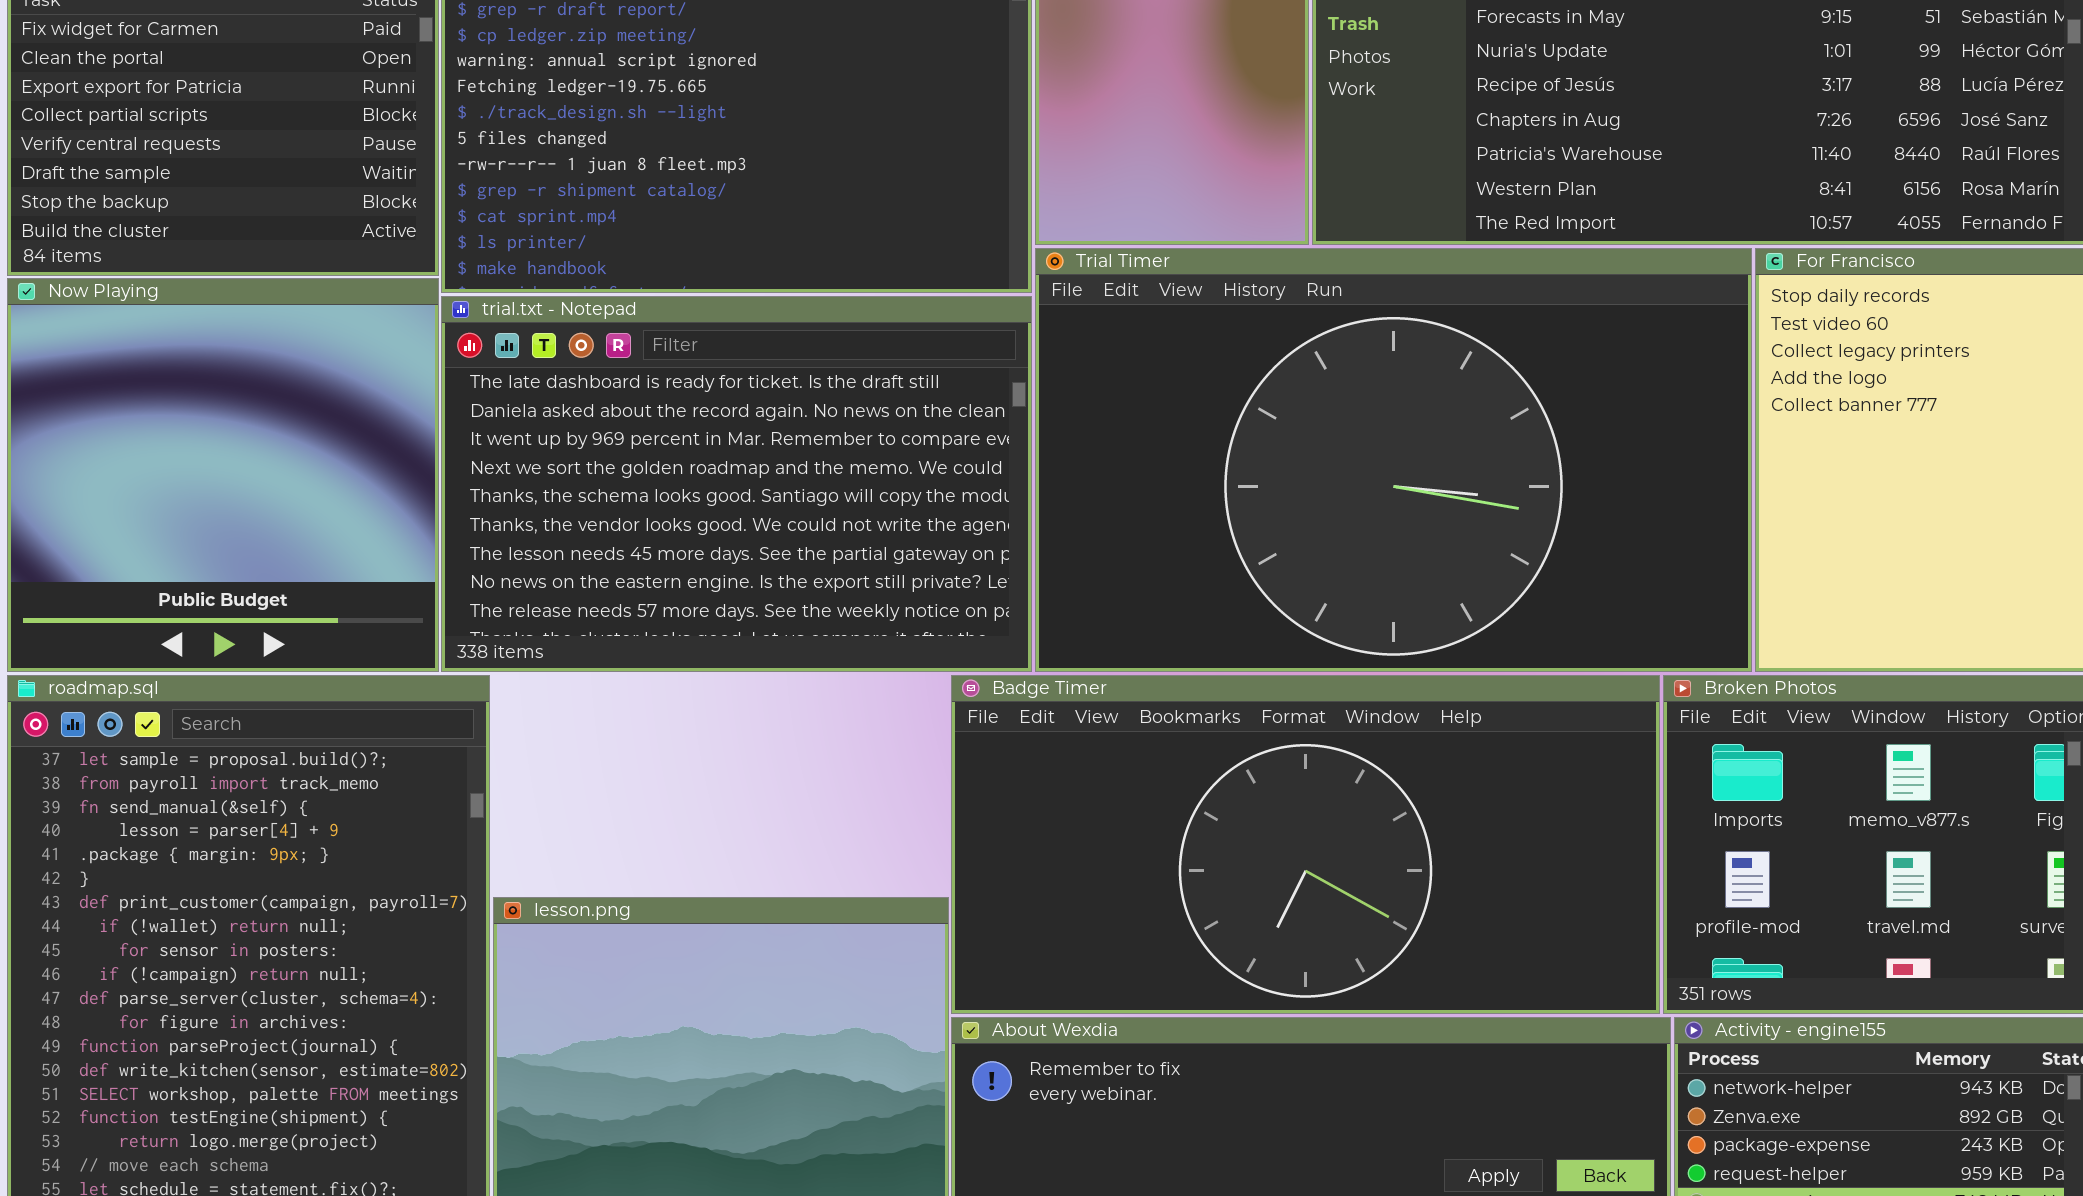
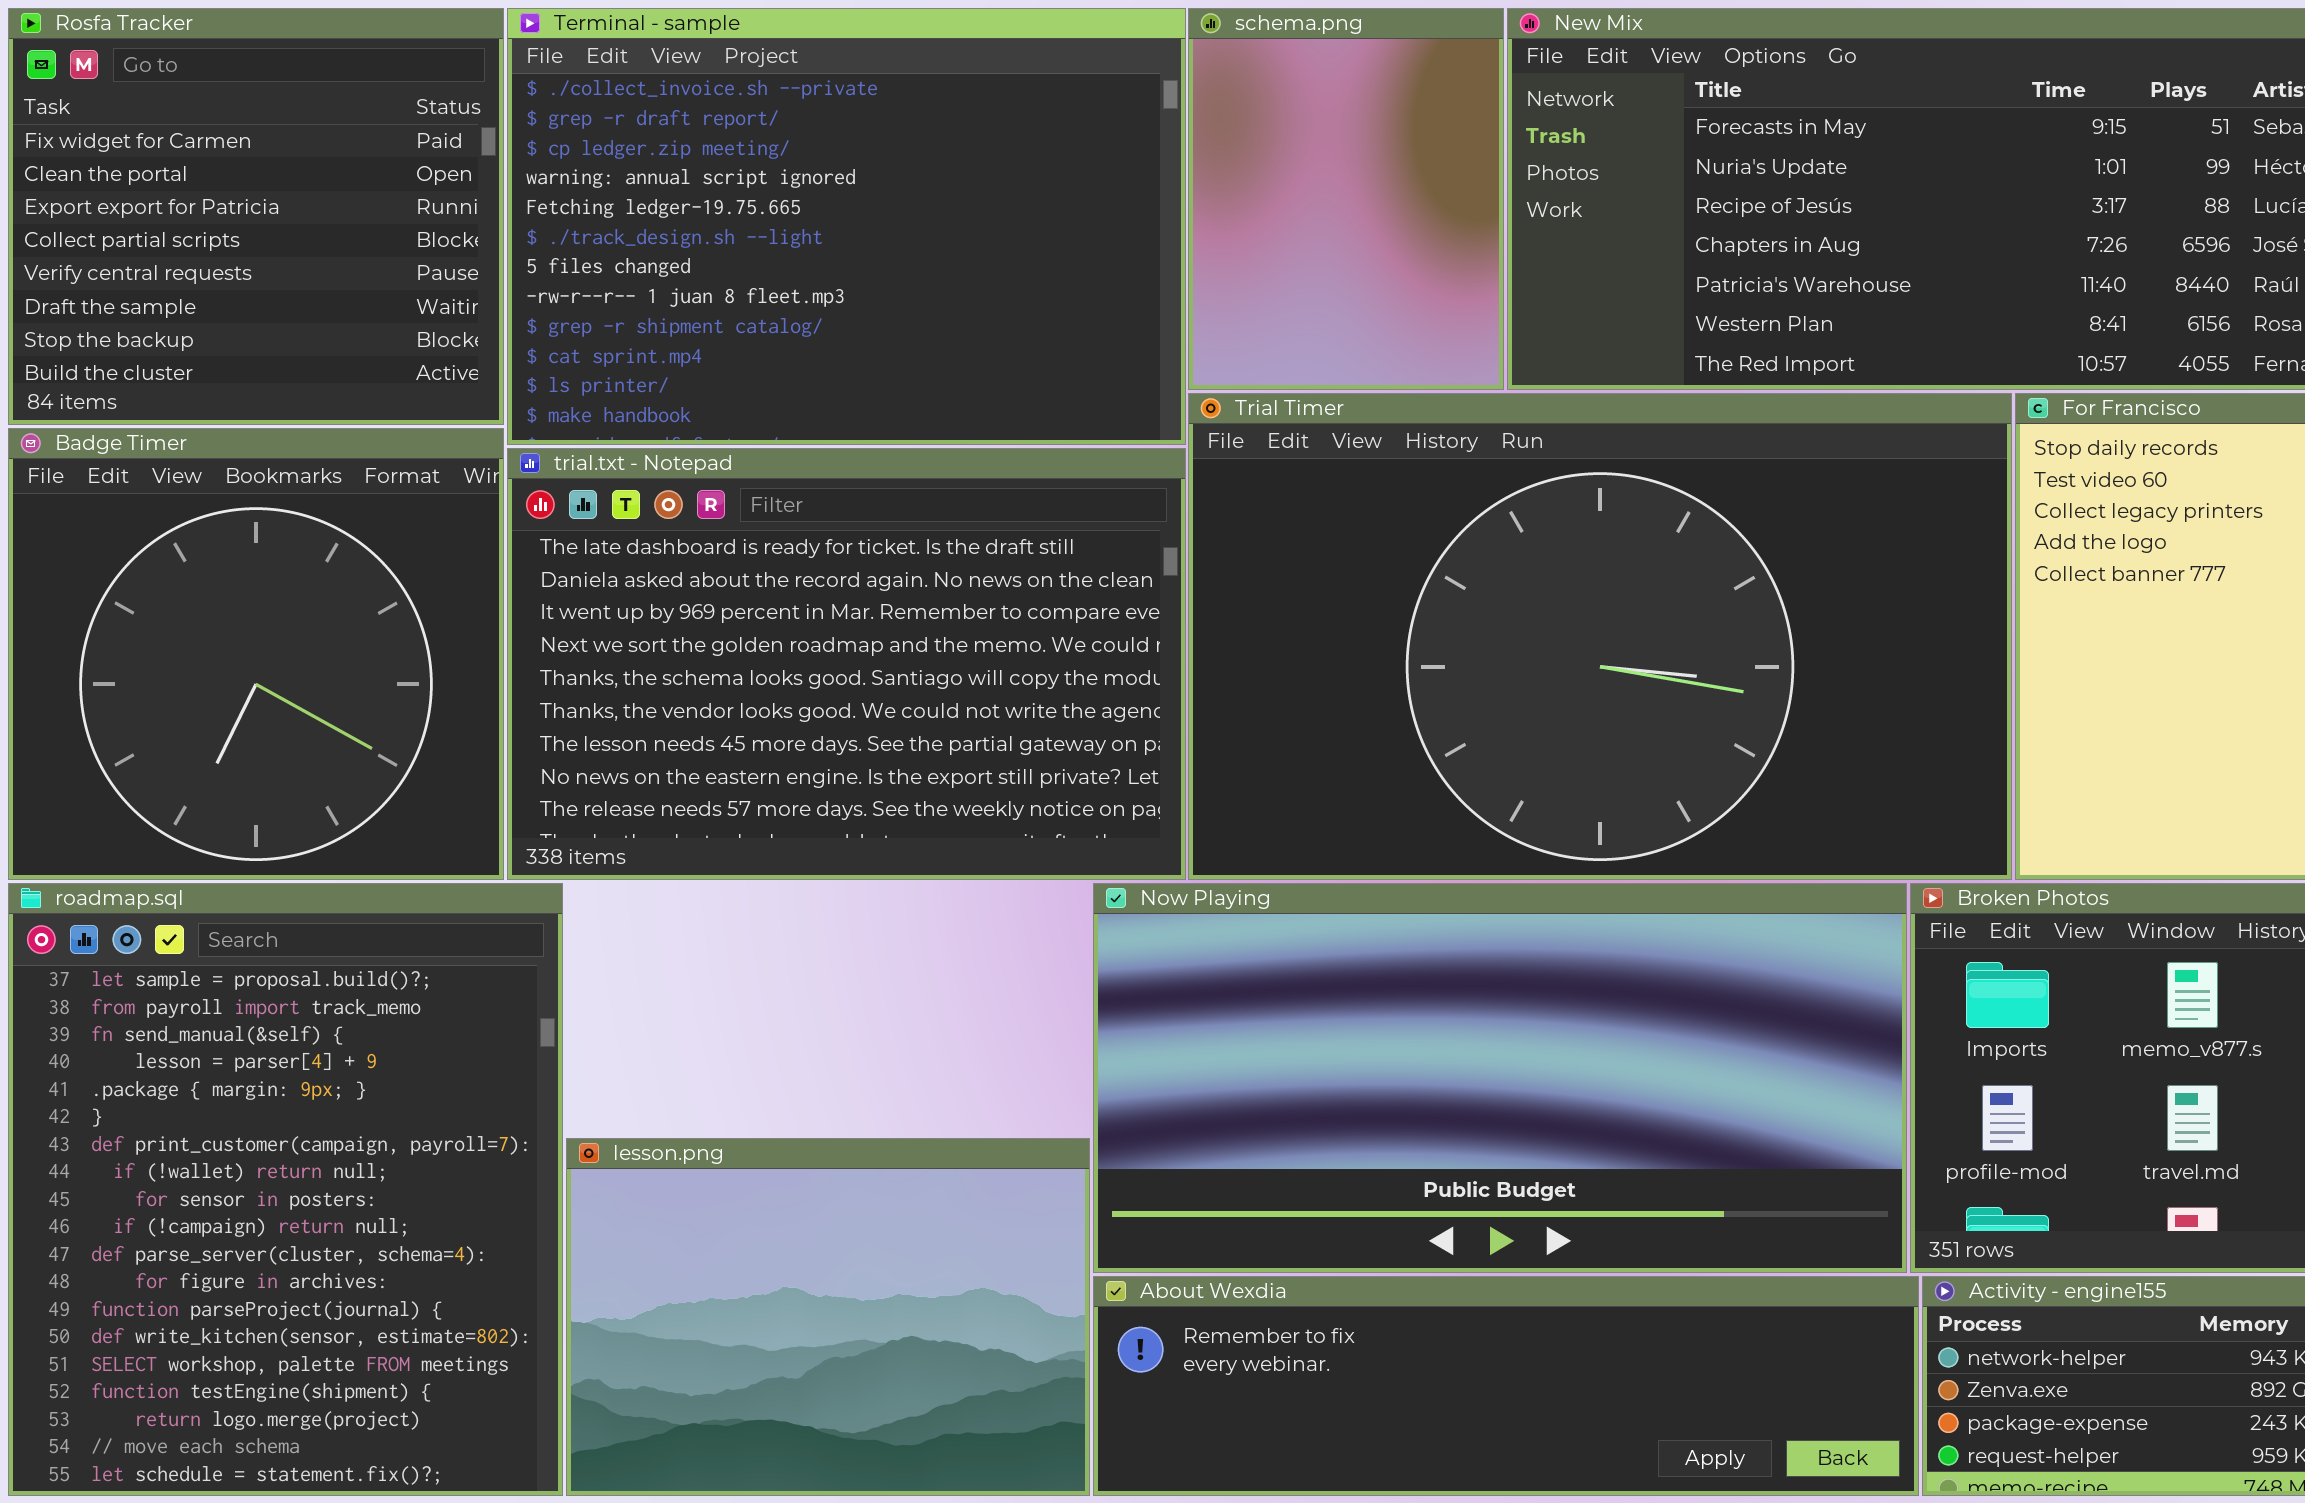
Now Playing: [7,278,439,672] -> [1093,883,1907,1273], moved, resized
Badge Timer: [951,675,1660,1014] -> [8,428,504,880], moved, resized

